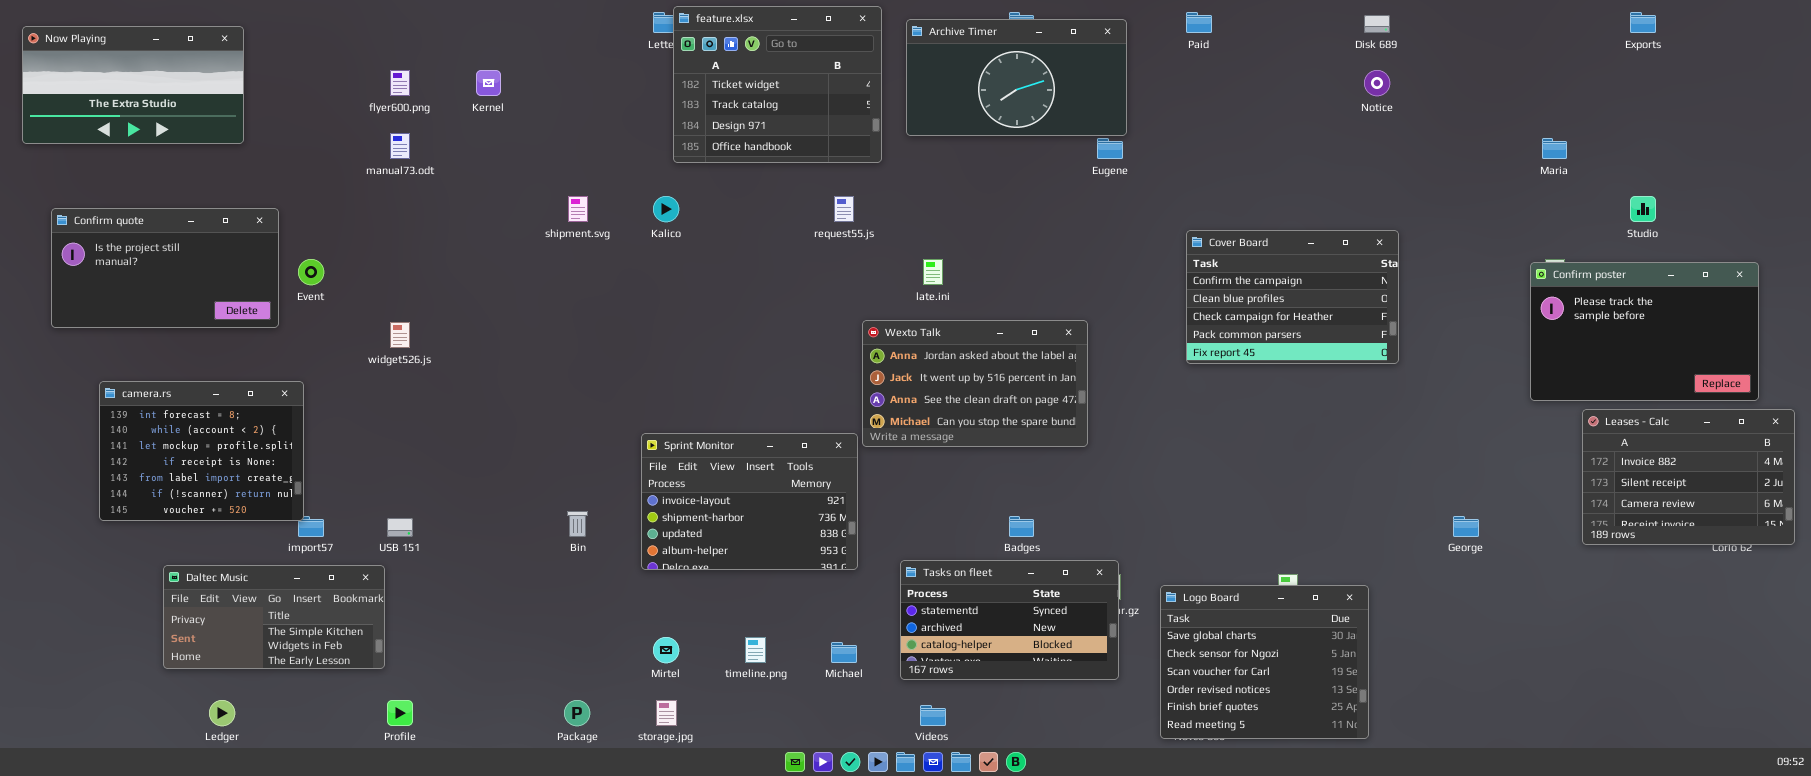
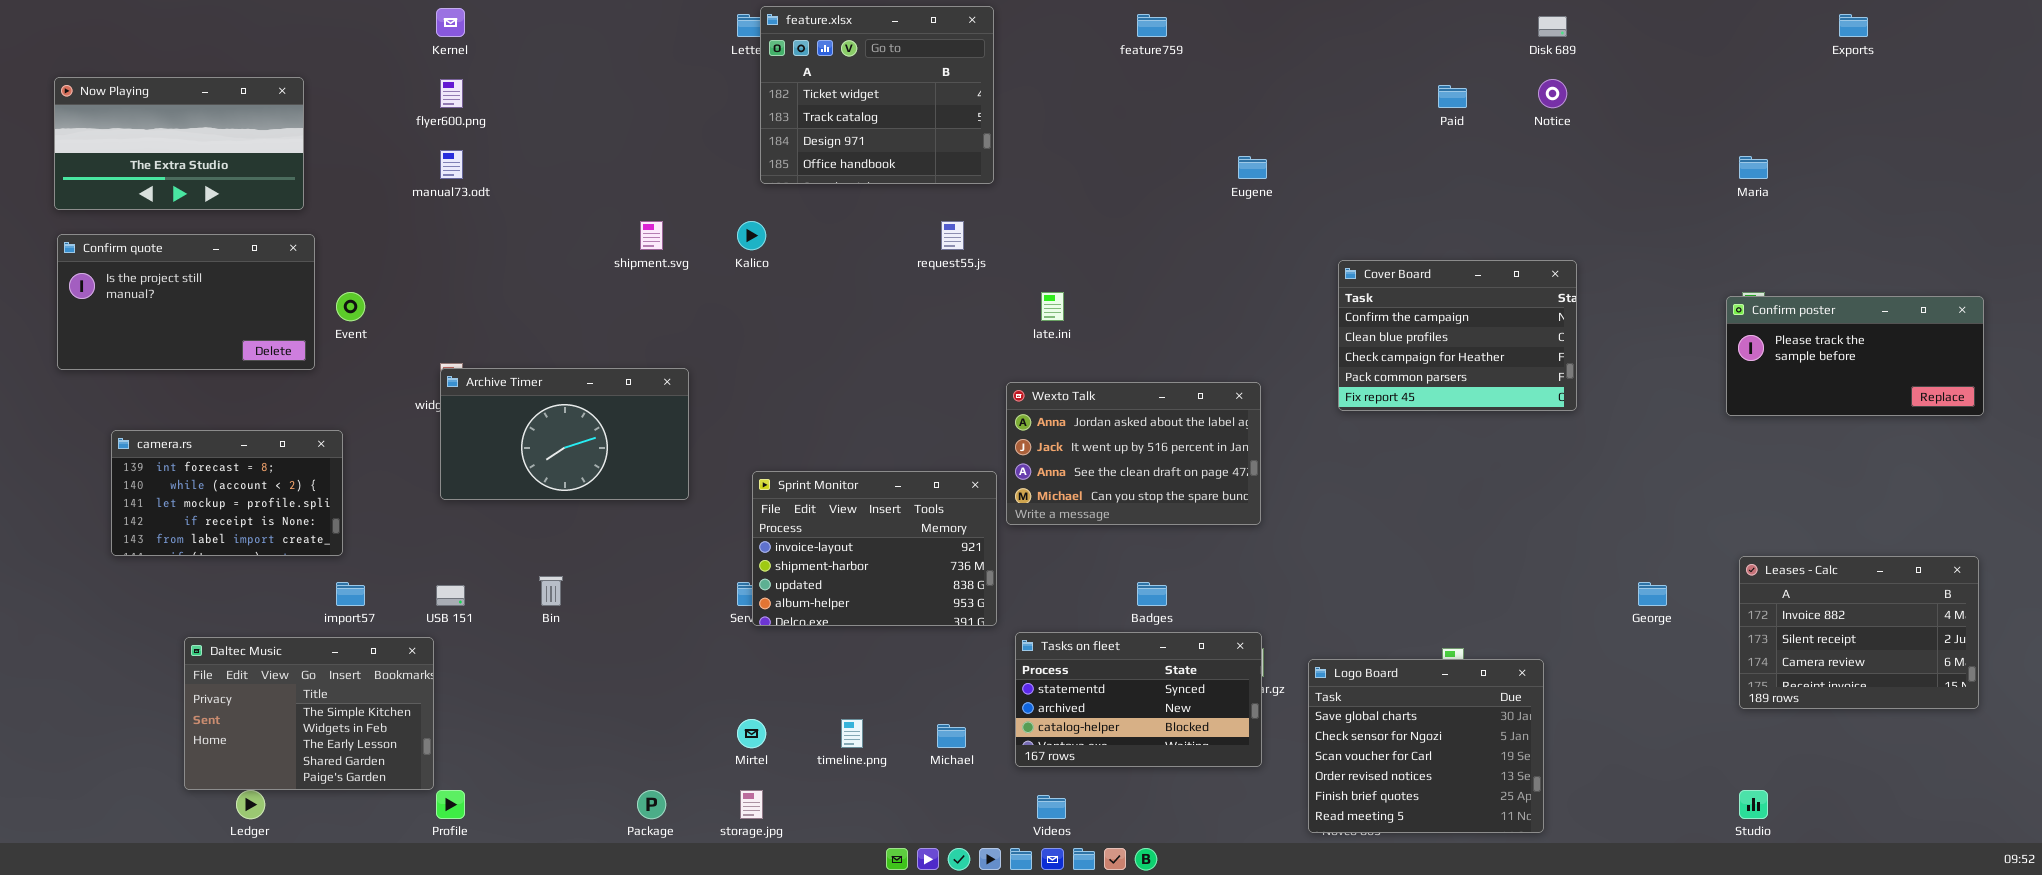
Paid: [1186,12,1212,33] -> [1438,85,1467,108], moved
Archive Timer: [906,19,1127,136] -> [440,368,689,500], moved
Now Playing: [22,26,244,144] -> [54,77,304,210], moved
Kernel: [476,70,501,96] -> [436,8,465,37], moved
Studio: [1630,196,1656,222] -> [1739,790,1768,819], moved
Confirm poster: [1530,262,1759,401] -> [1726,296,1984,416], resized
Wexto Talk: [862,320,1088,447] -> [1006,382,1261,525], moved
camera.rs: [99,381,304,521] -> [111,430,343,556], resized
Leases - Calc: [1582,409,1795,545] -> [1739,556,1979,709], moved
Sprint Monitor: [641,433,858,570] -> [752,471,997,626], moved
Bin: [567,511,588,537] -> [539,576,563,606], moved
Daltec Music: [163,565,385,669] -> [184,637,434,790], resized

